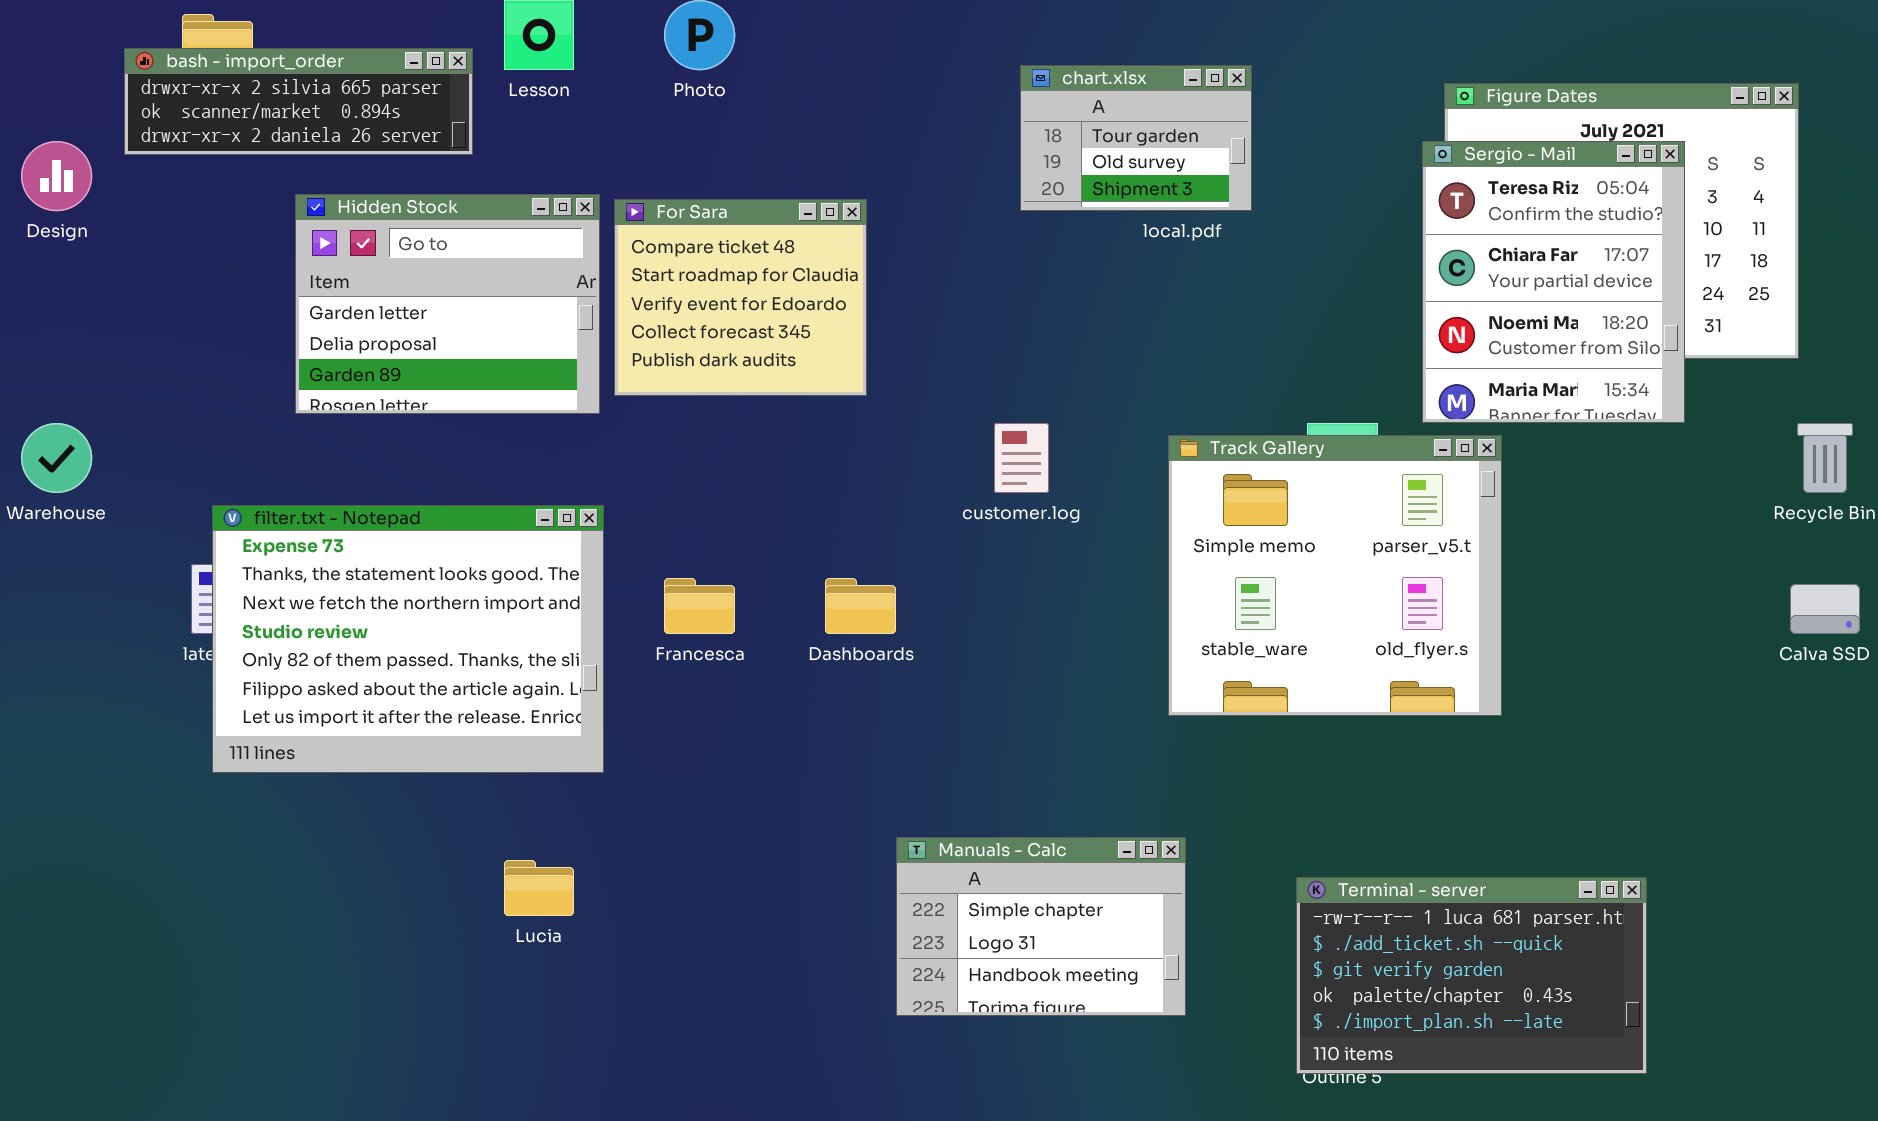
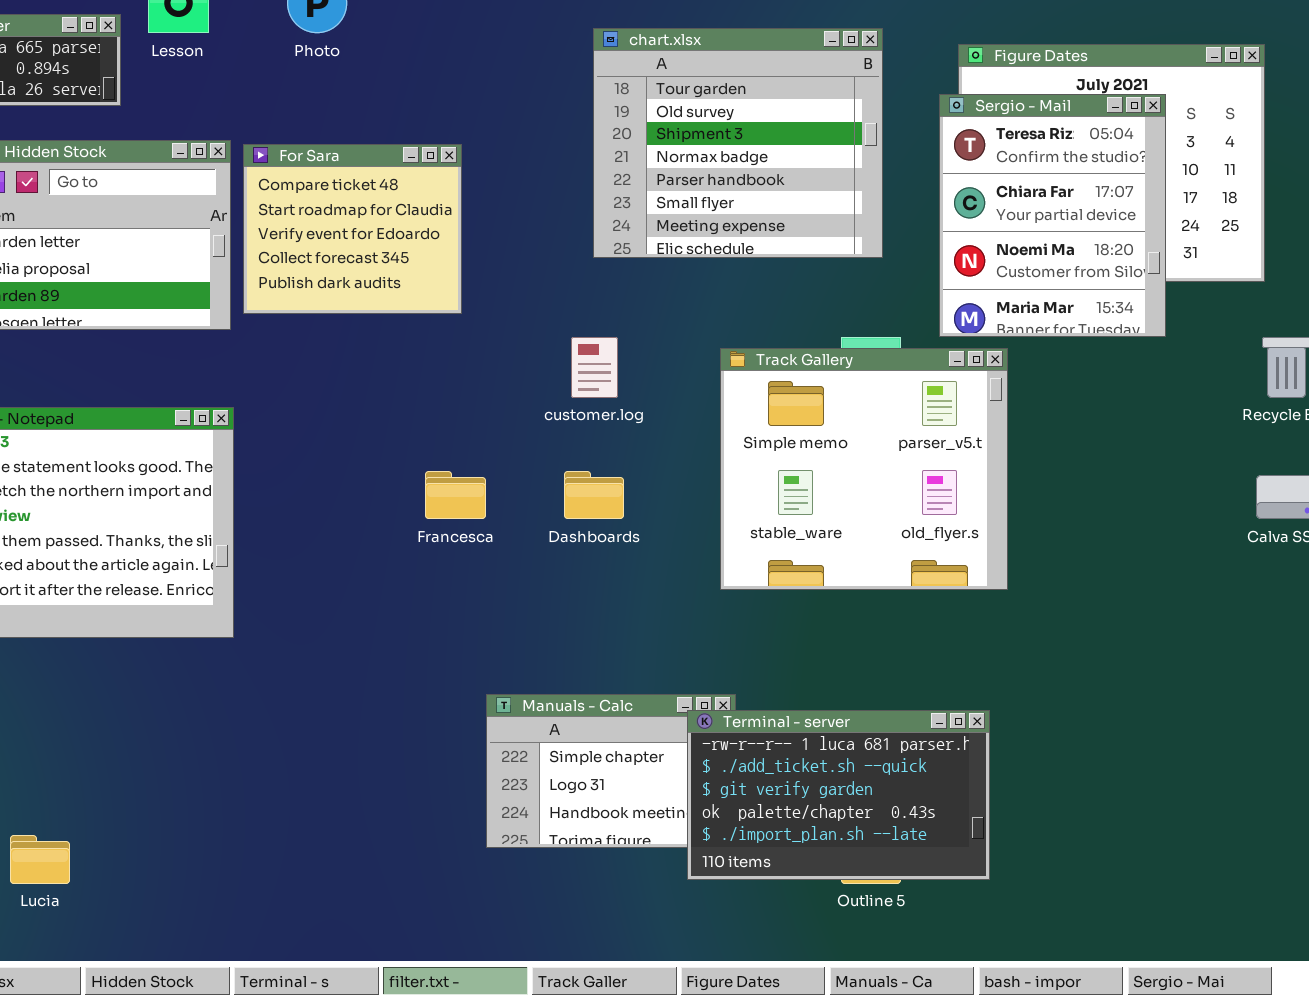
chart.xlsx: [1020,65,1252,211] -> [593,28,883,258], resized
Francesca: [664,578,735,634] -> [425,471,486,519], moved
Dashboards: [825,578,896,634] -> [564,471,624,519], moved
Lucia: [504,860,574,916] -> [10,835,70,884], moved
Terminal - server: [1296,877,1647,1074] -> [687,710,990,880], moved

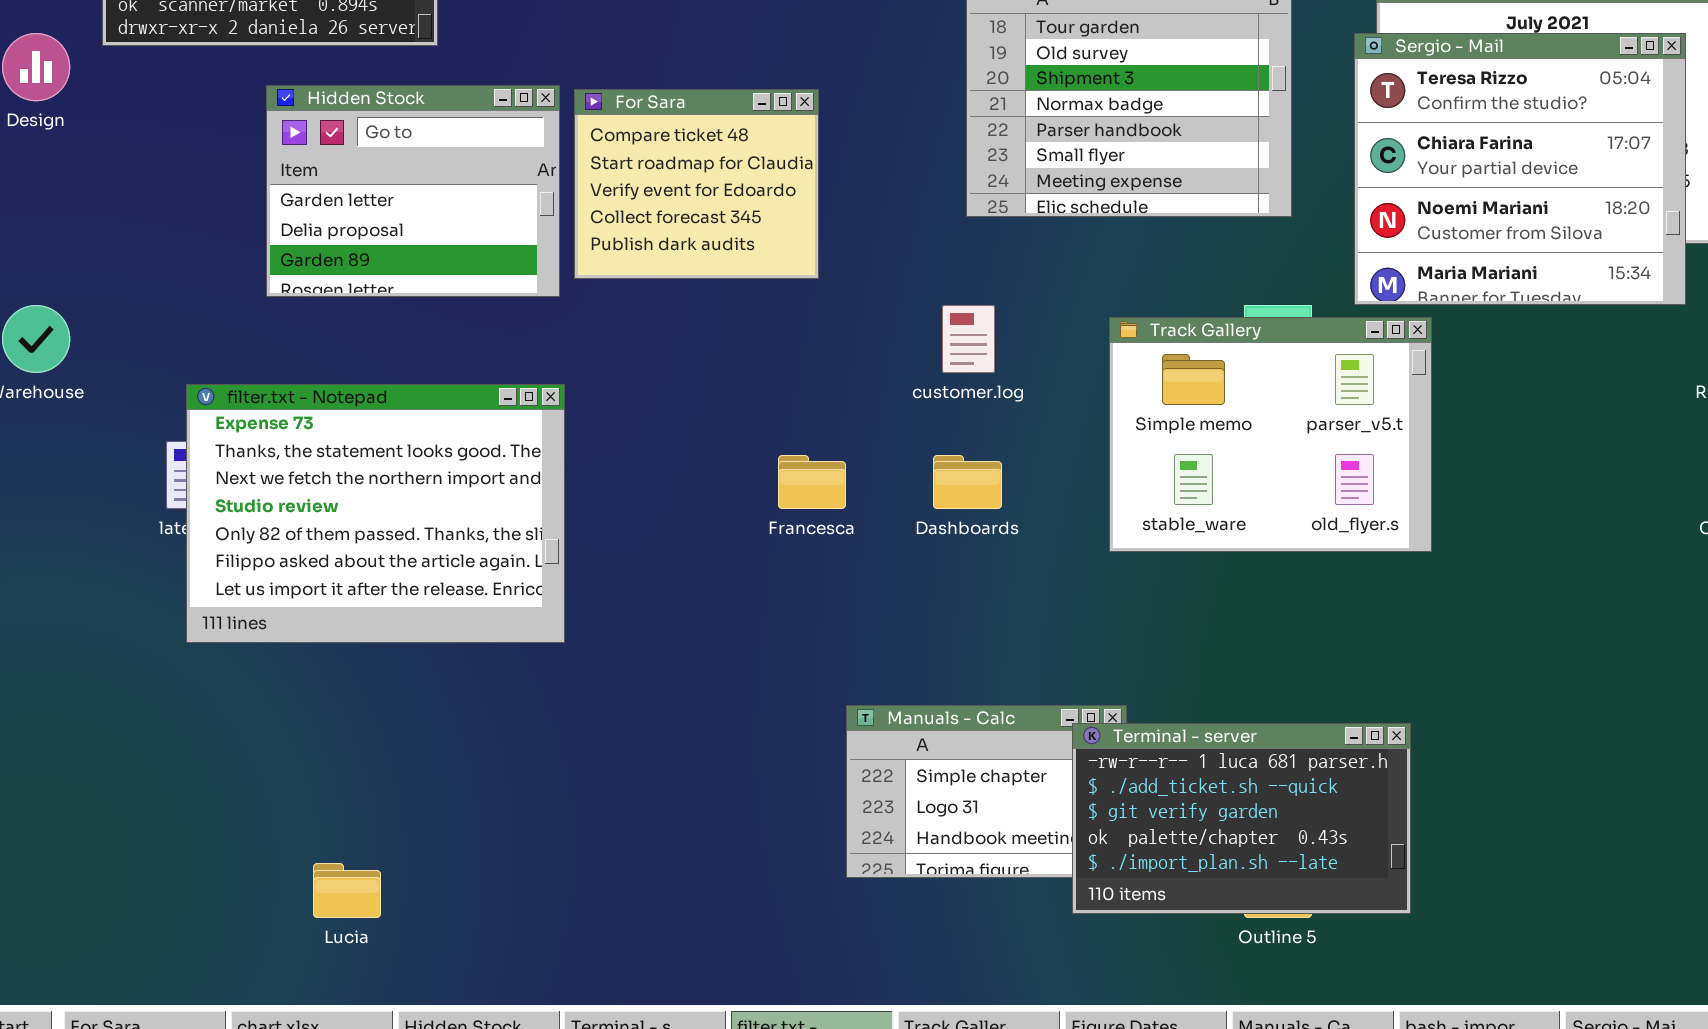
Sergio - Mail: [939,94,1166,337] -> [1354,33,1686,305], resized
Track Gallery: [720,348,1008,590] -> [1109,317,1432,552], resized

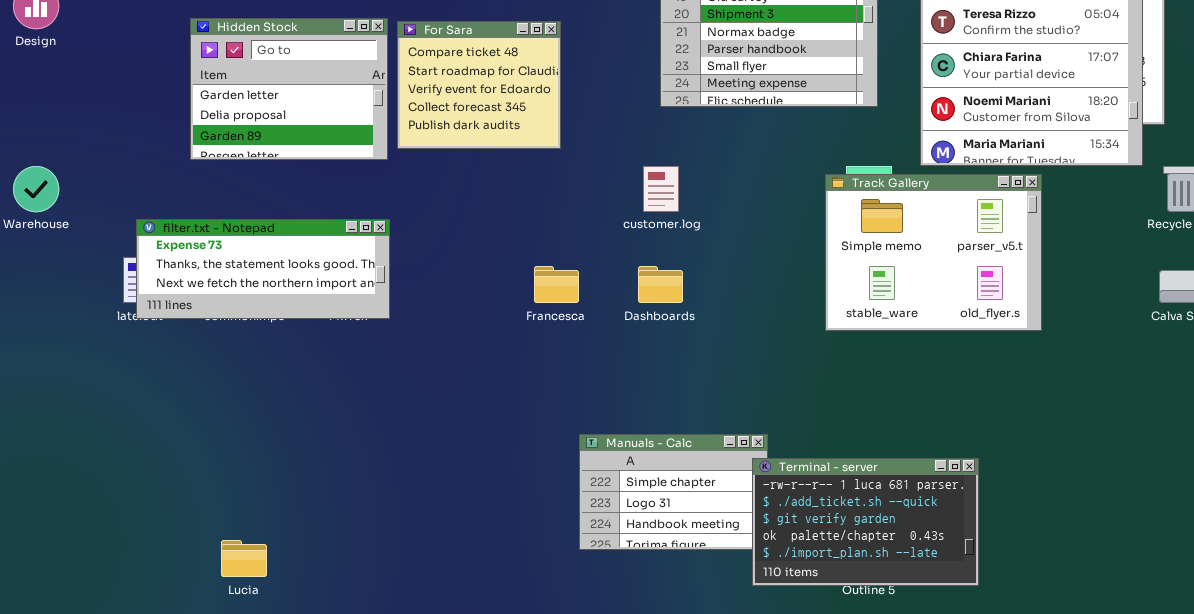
Track Gallery: [1109,317,1432,552] -> [825,174,1042,331], moved
filter.txt - Notepad: [186,384,565,643] -> [136,219,390,319], resized
Terminal - server: [1072,723,1411,914] -> [752,458,979,586], moved

